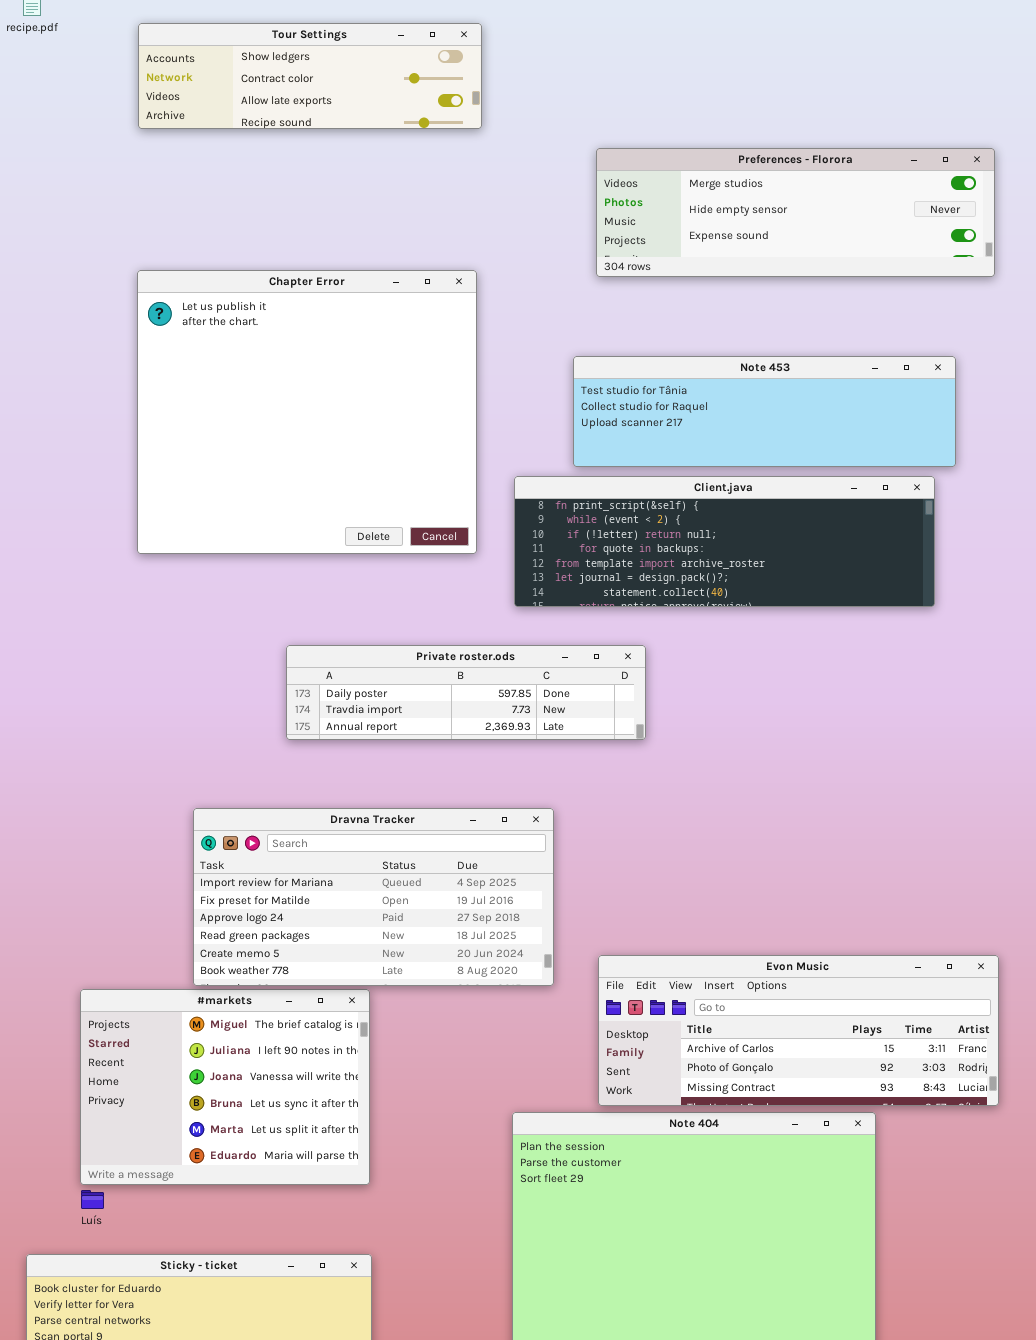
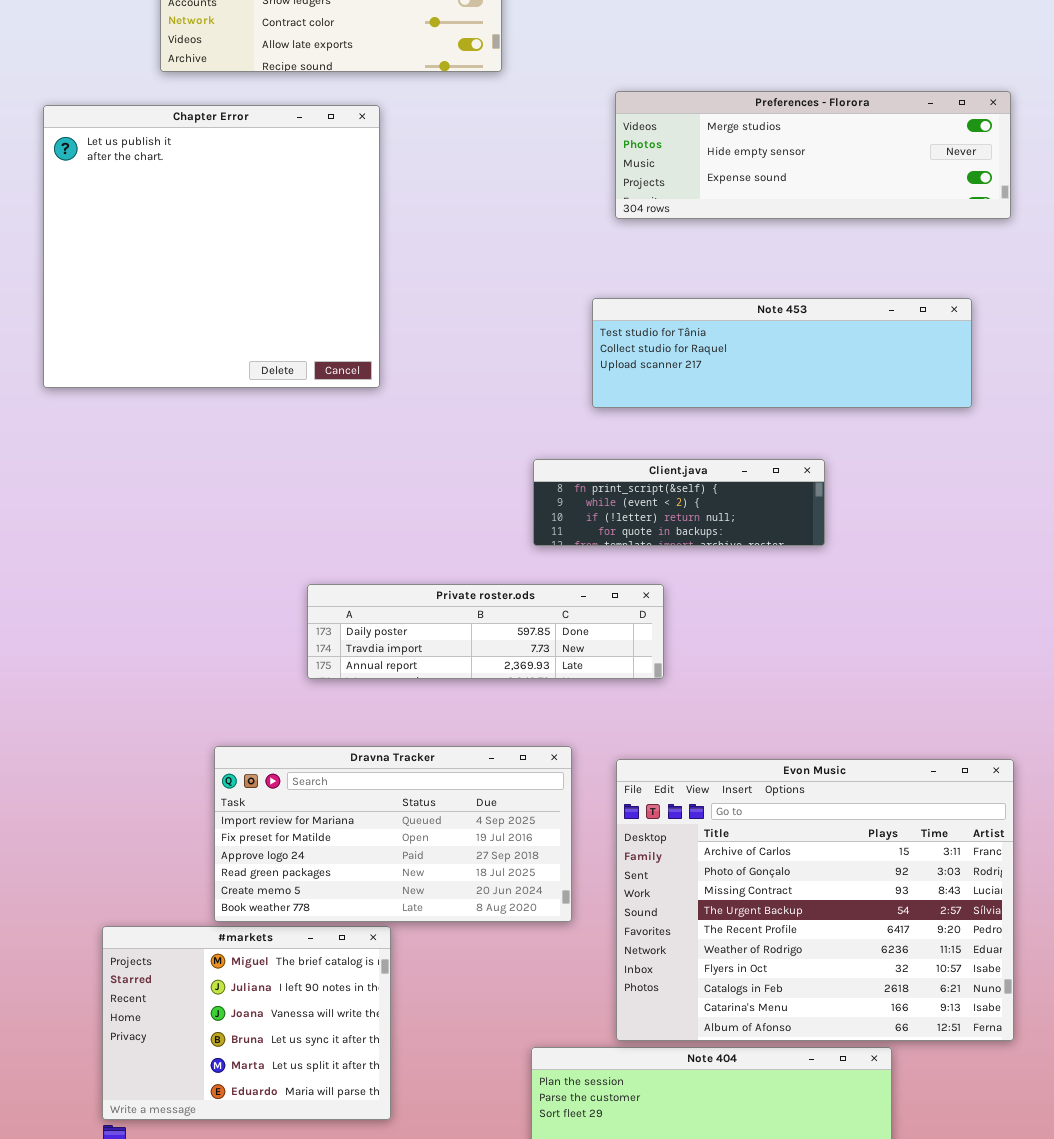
Chapter Error: [137,270,477,554] -> [43,105,380,388], moved
Client.java: [514,476,935,607] -> [533,459,825,546], resized
Evon Music: [598,955,999,1106] -> [616,759,1014,1041], resized

